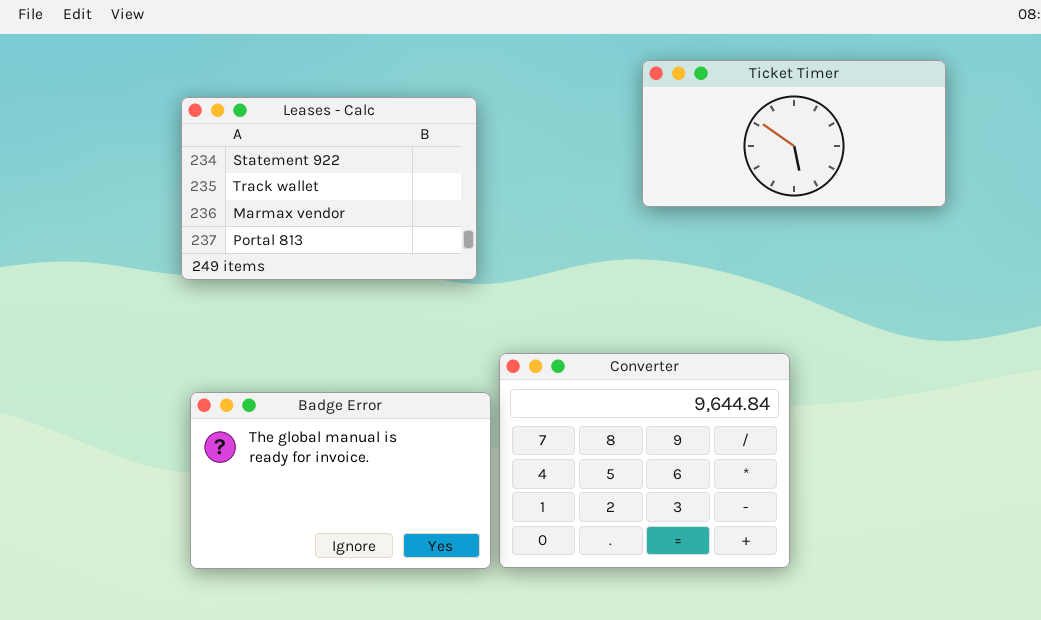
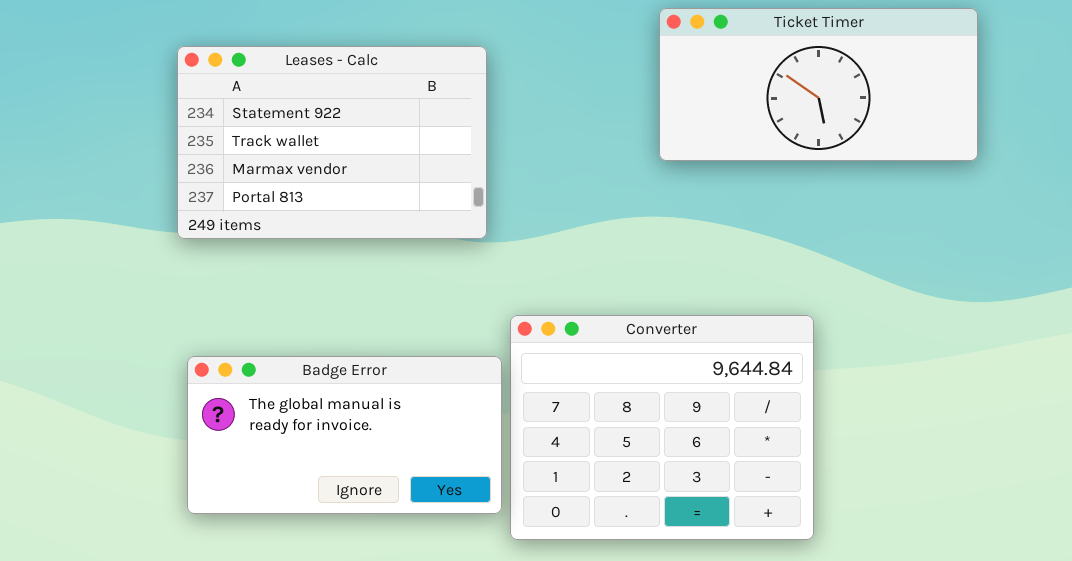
Badge Error: [190,392,491,569] -> [187,356,502,514], resized

